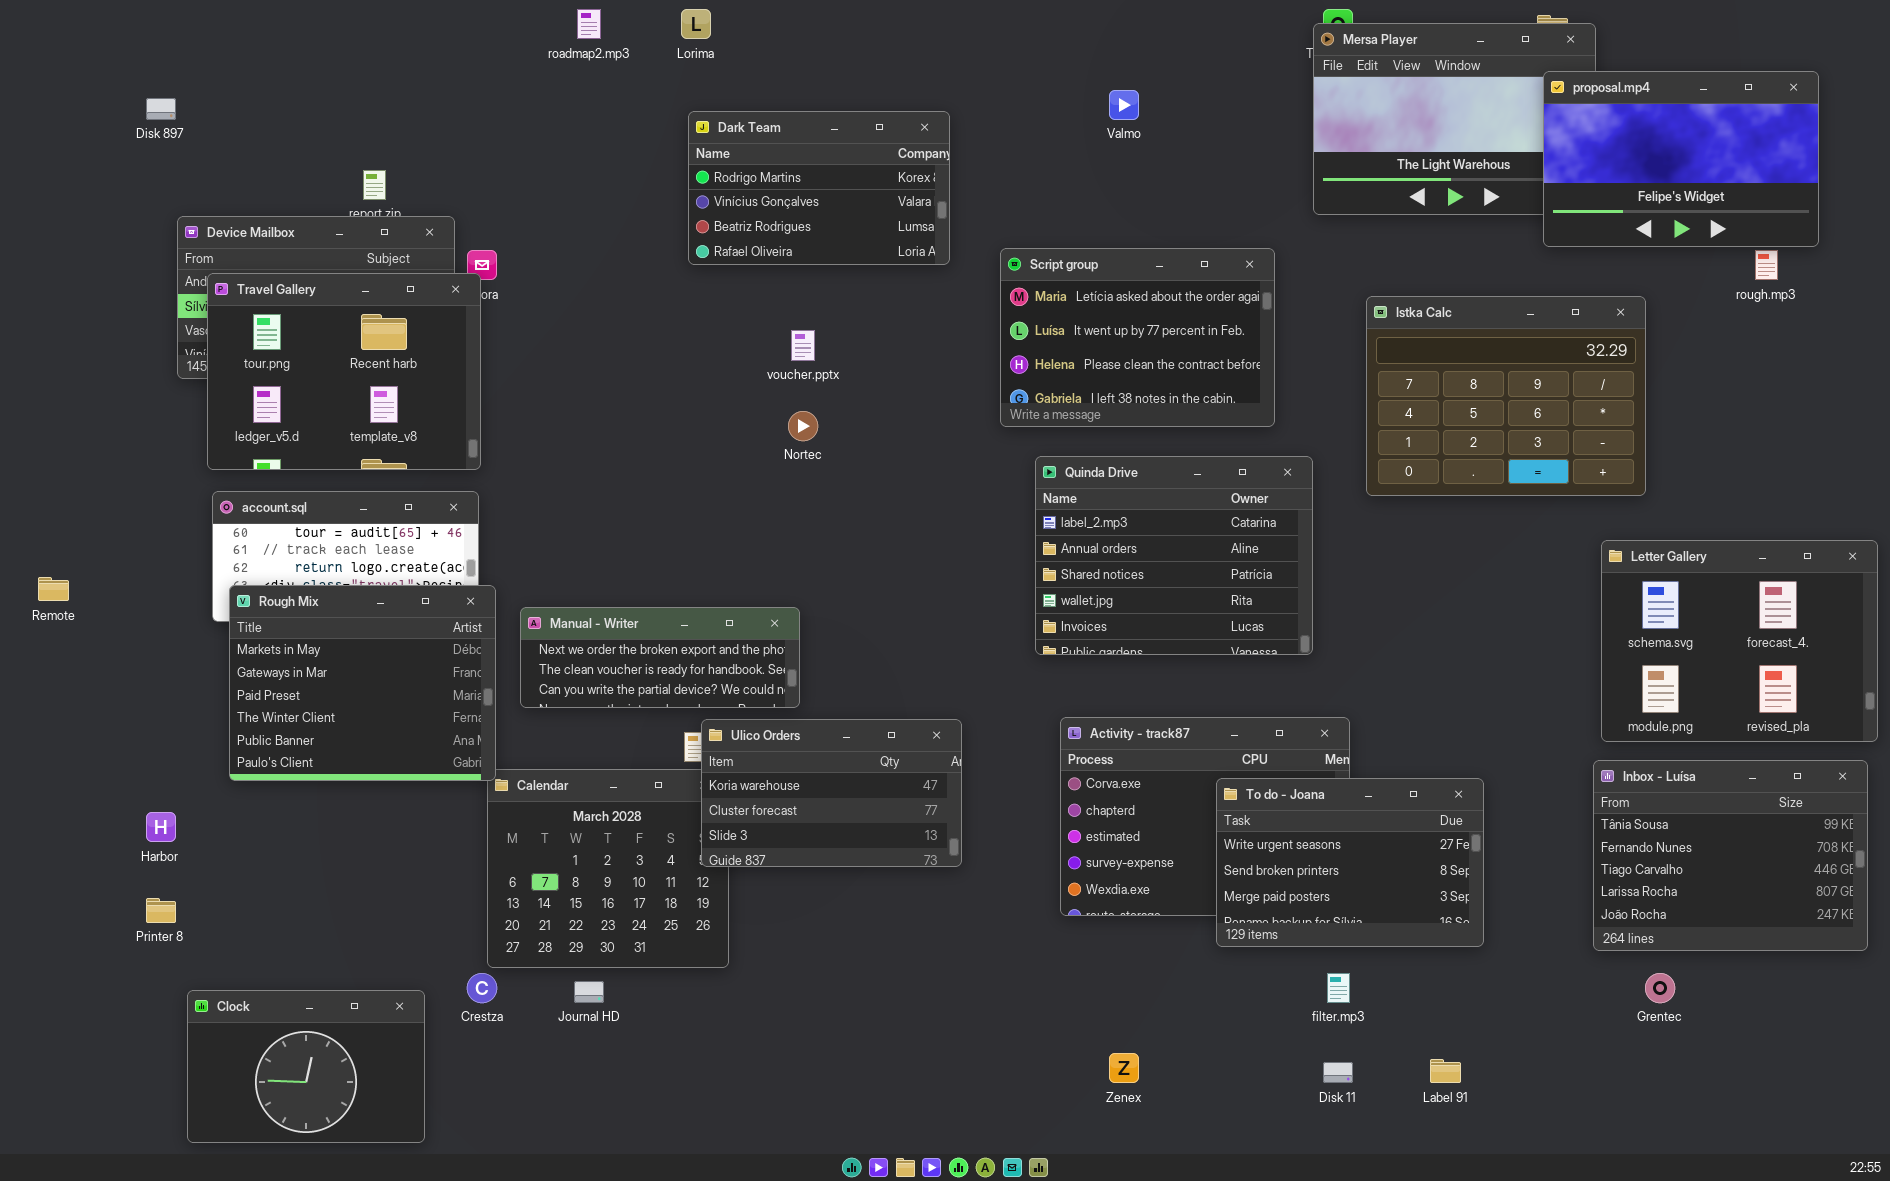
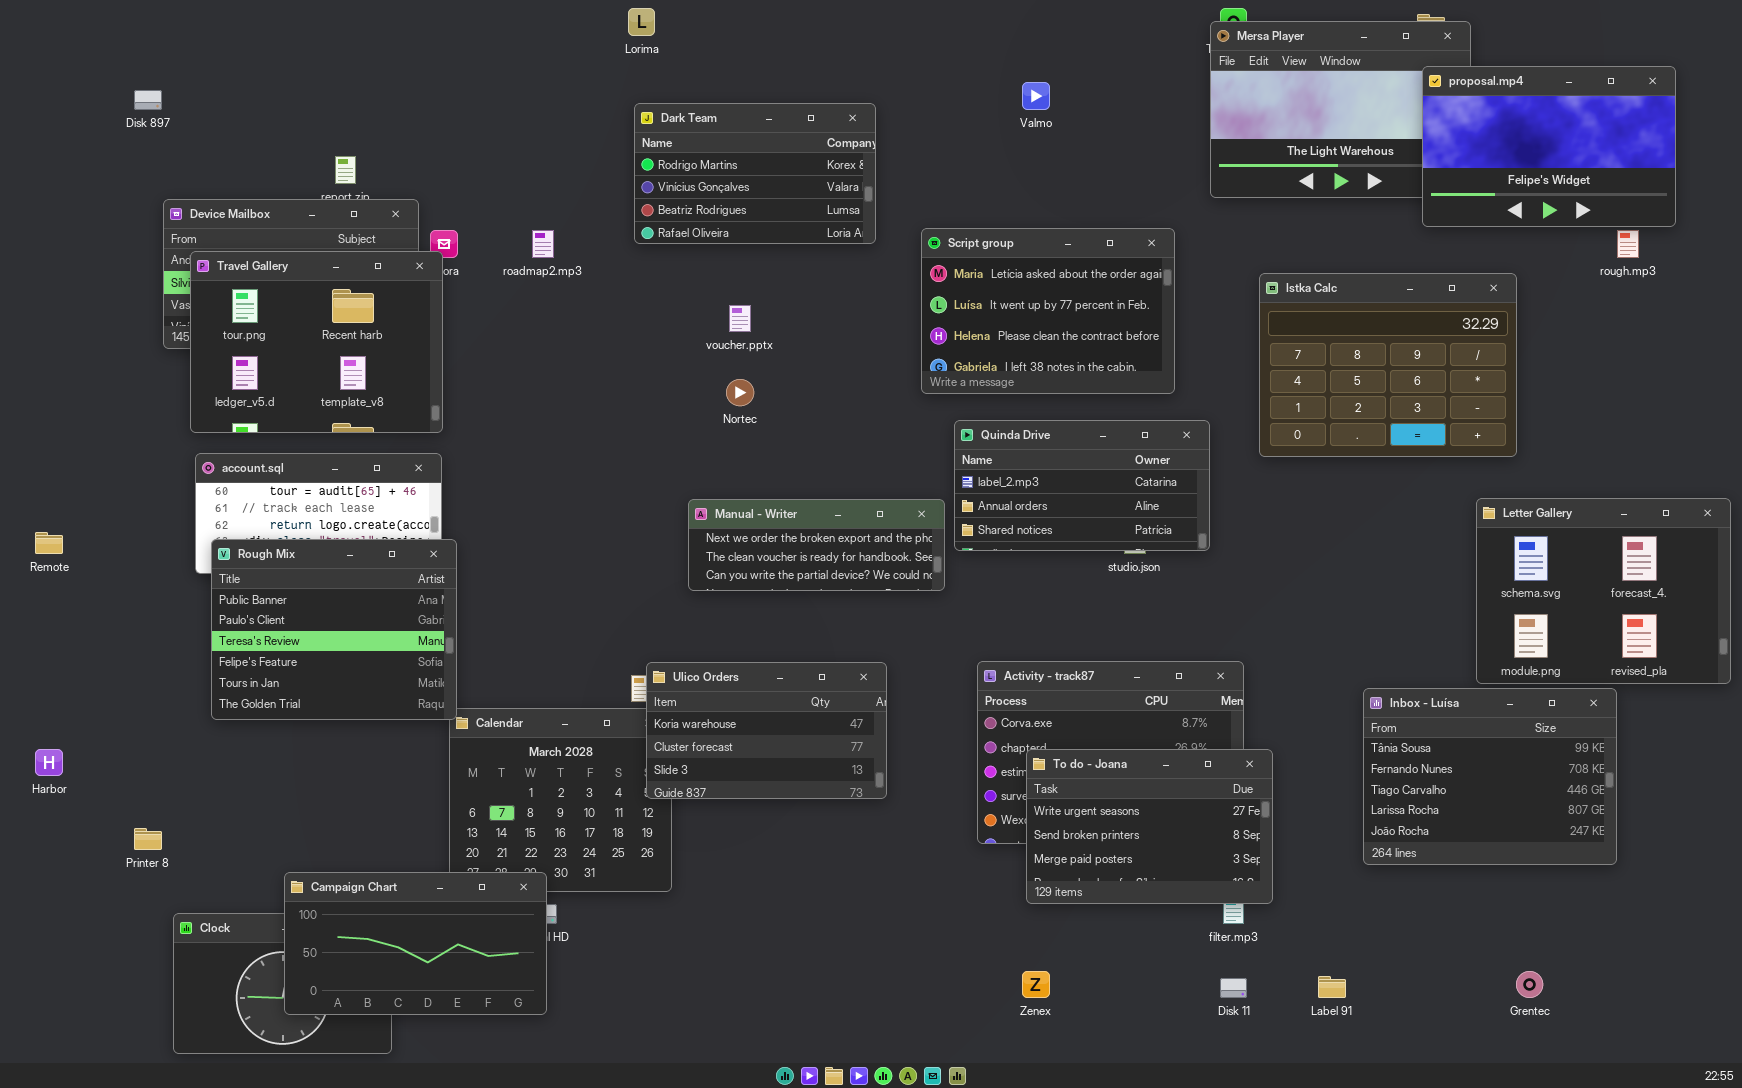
roadmap2.mp3: [577,9,601,39] -> [532,230,554,258], moved
Quinda Drive: [1035,456,1313,655] -> [954,420,1210,551], resized
Rough Mix: [229,585,496,781] -> [211,539,457,720], scrolled down 4 rows
Manual - Writer: [520,607,800,708] -> [688,499,945,591], moved
Inbox - Luísa: [1593,760,1868,951] -> [1363,688,1617,865], moved
To do - Joana: [1216,778,1484,947] -> [1026,749,1273,904], moved
Harbor: [146,812,176,842] -> [35,749,63,776], moved
Campaign Chart: none -> [284,872,547,1015], opened
Grentec: [1645,973,1675,1003] -> [1516,971,1543,998], moved

